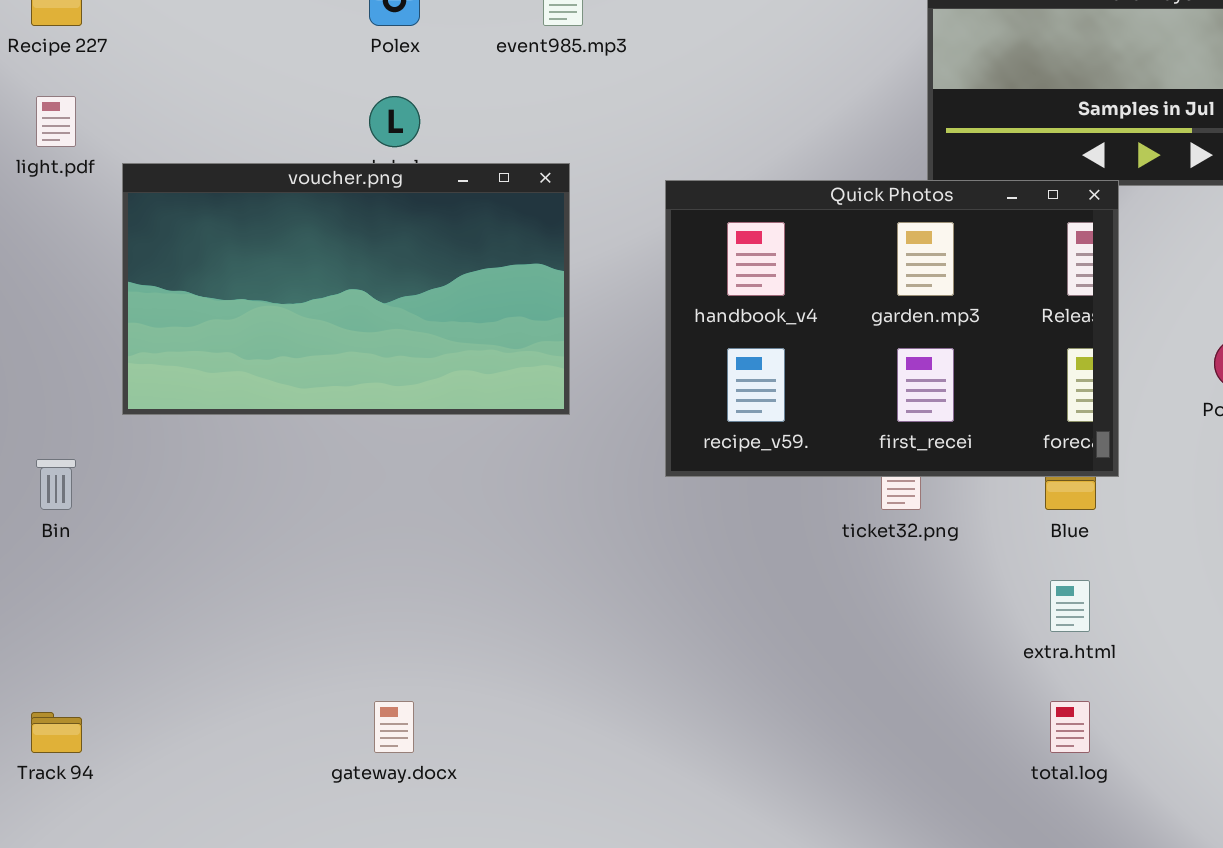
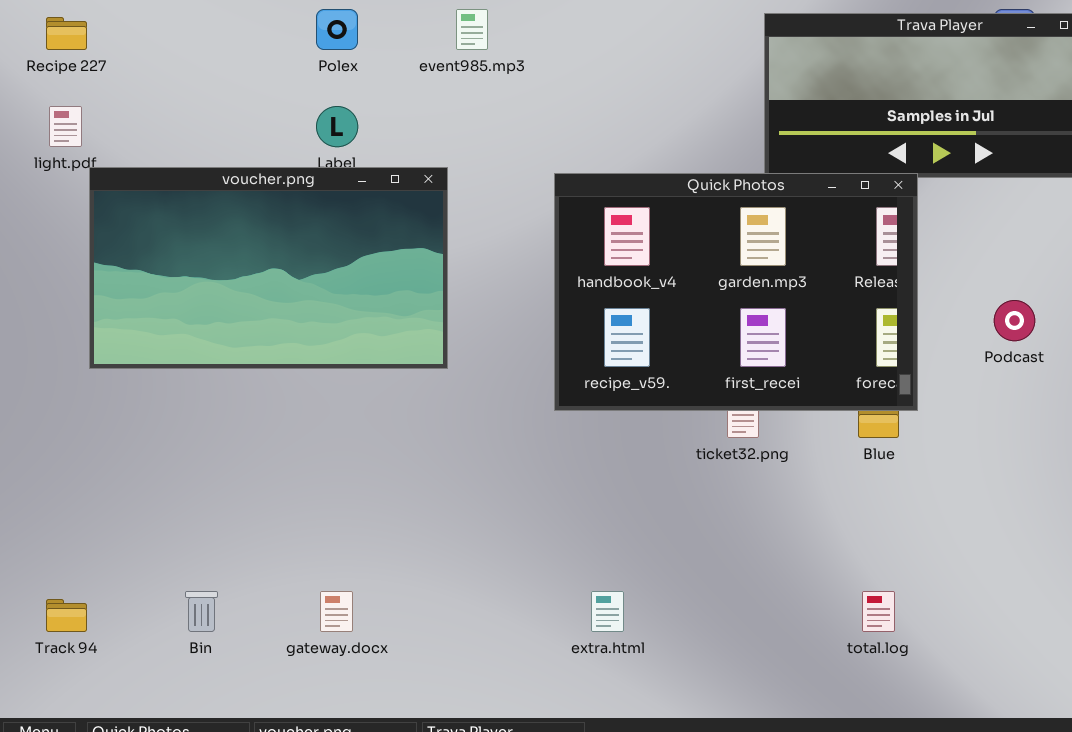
voucher.png: [122,163,570,415] -> [89,167,448,369], moved
Bin: [36,459,76,510] -> [185,591,218,632], moved
extra.html: [1050,580,1090,632] -> [591,591,624,632], moved

